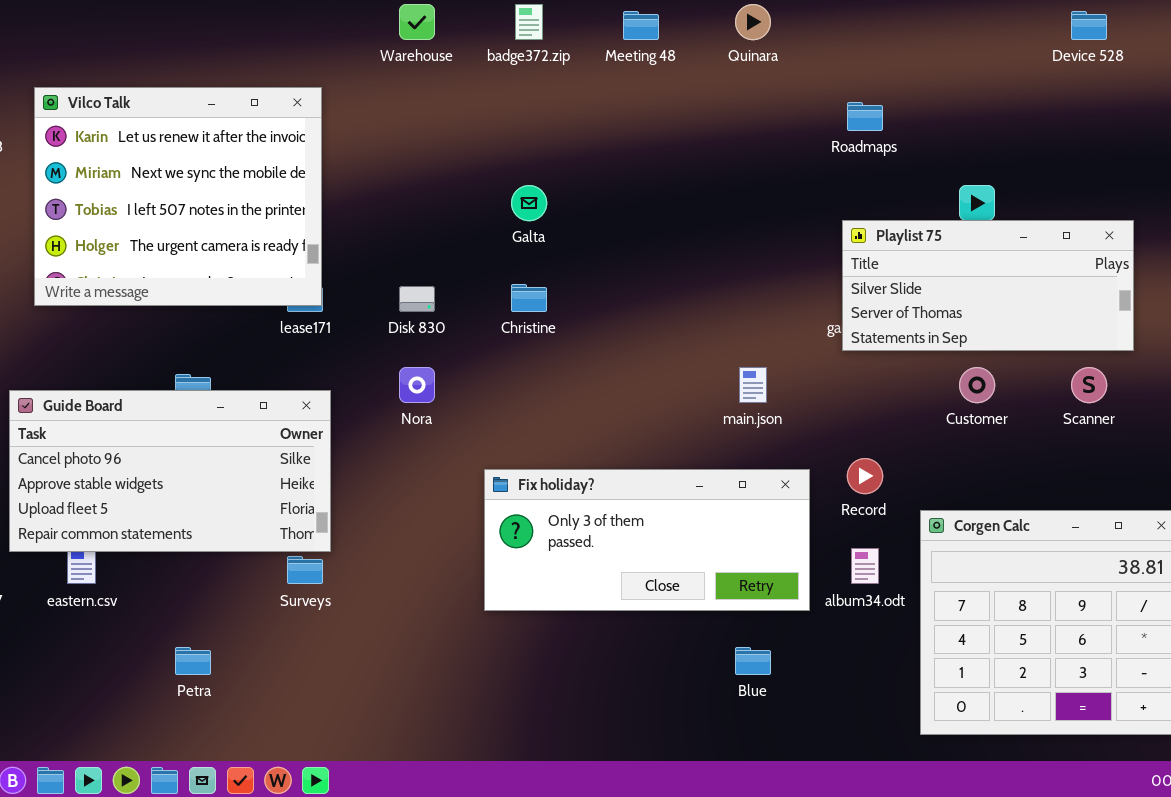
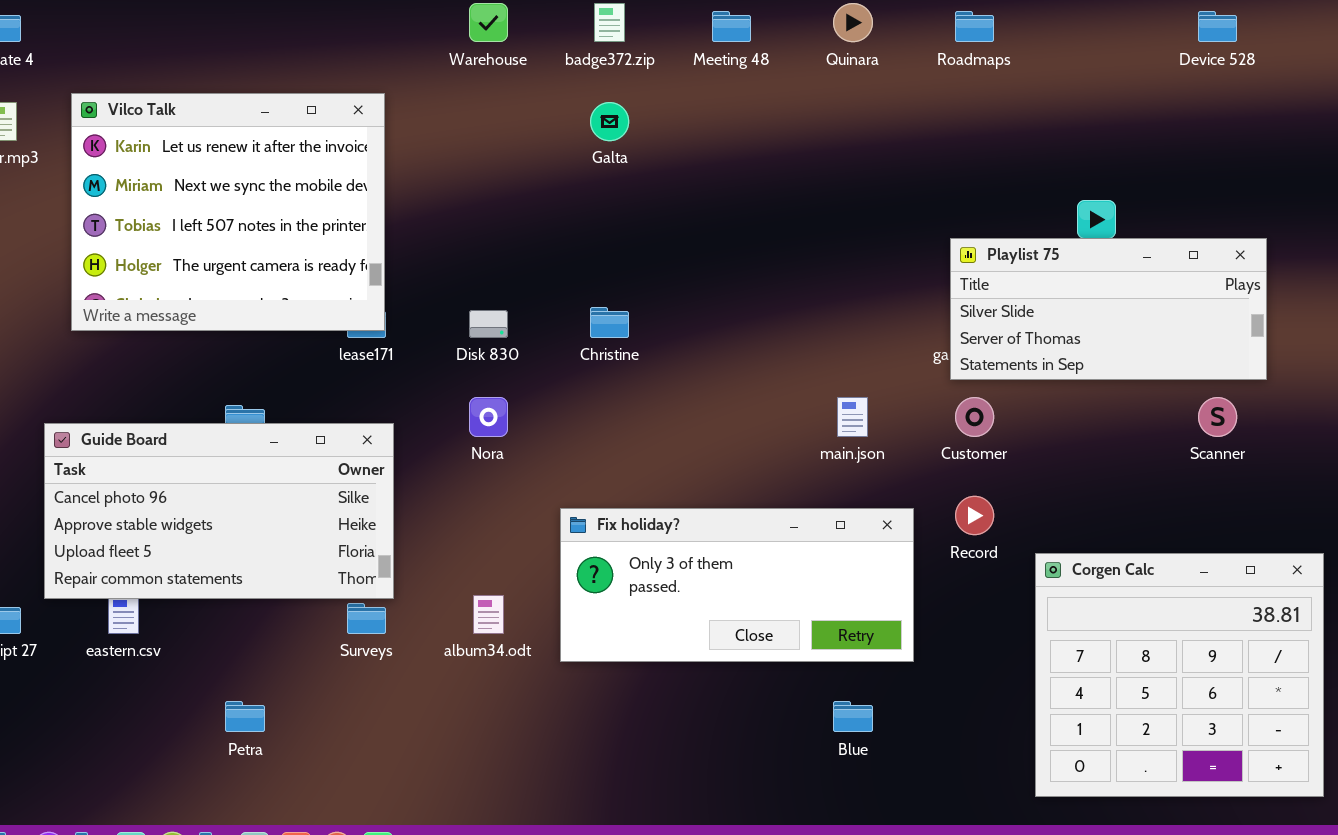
Roadmaps: [847,102,883,131] -> [955,11,994,42], moved
Galta: [511,185,547,221] -> [590,102,629,141], moved
Customer: [959,367,995,403] -> [955,397,994,437], moved
album34.odt: [851,548,879,584] -> [473,595,504,634], moved

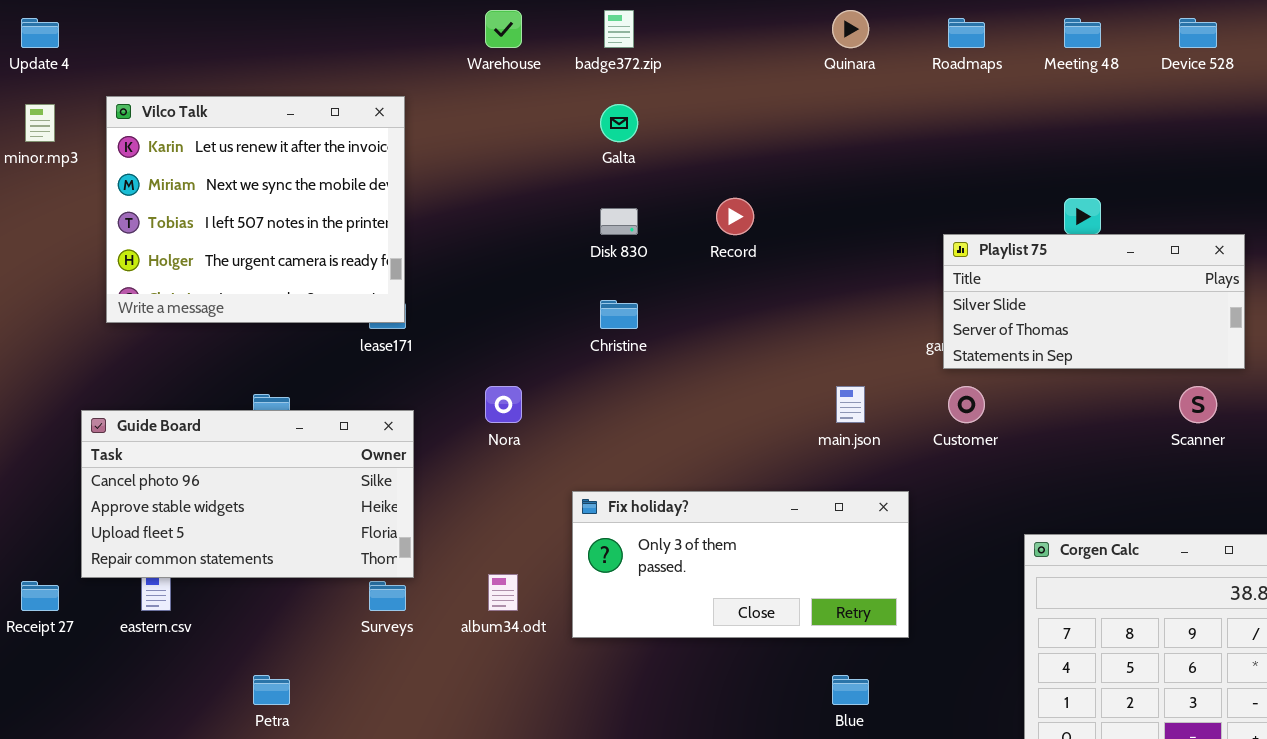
Meeting 48: [712,11,751,42] -> [1064,18,1101,48], moved
Disk 830: [469,310,508,338] -> [600,208,638,235], moved
Record: [955,496,994,535] -> [716,198,754,235], moved

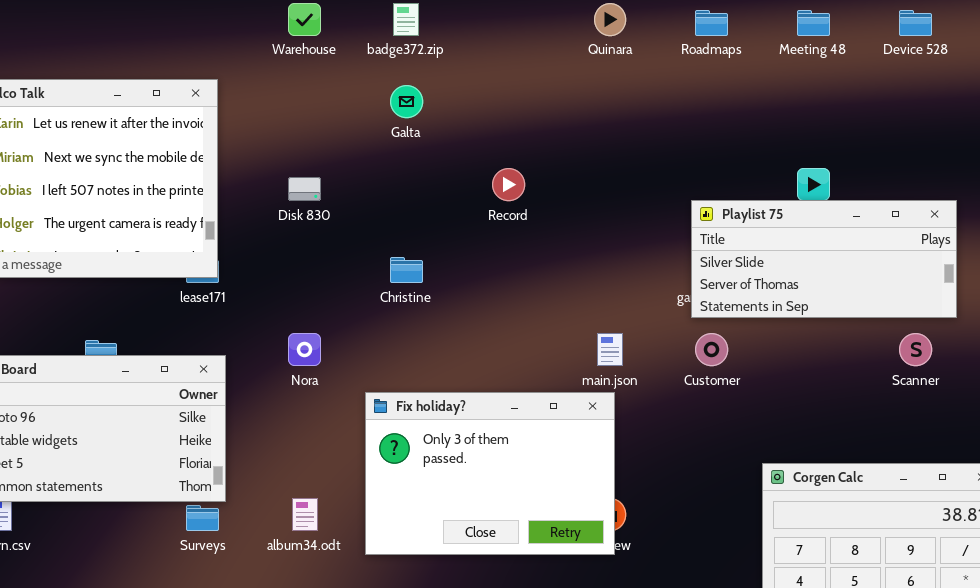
Disk 830: [600,208,638,235] -> [288,177,321,201], moved
Fix holiday?: [572,491,909,638] -> [365,392,615,555], resized

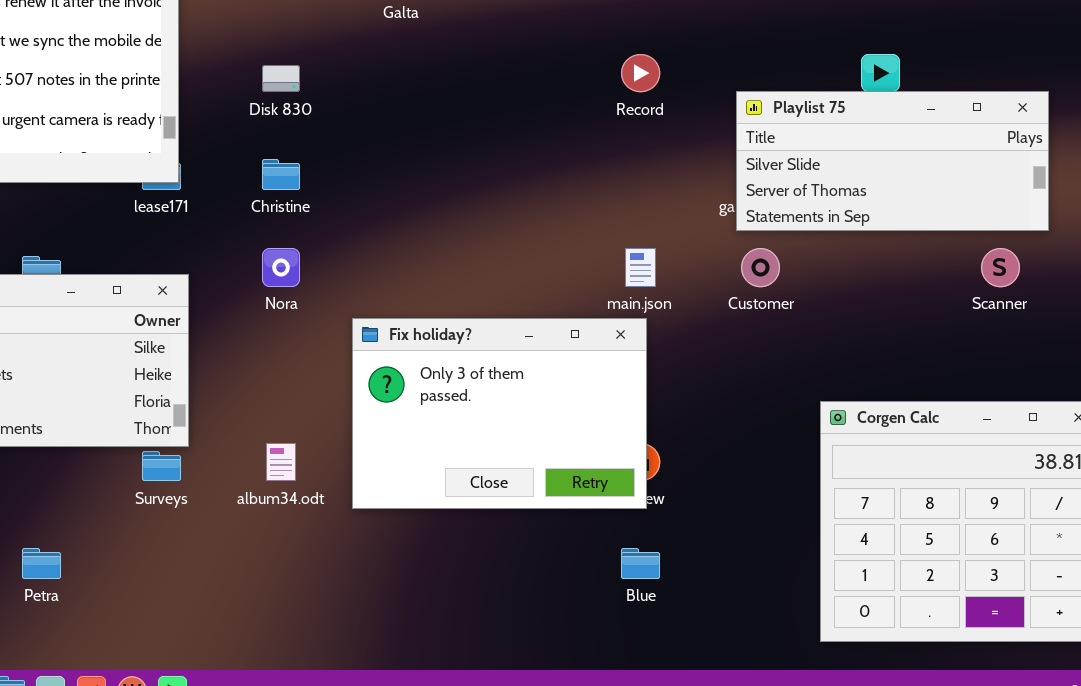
Record: [492,168,525,201] -> [621,54,660,92], moved
Christine: [390,257,423,283] -> [262,159,300,190], moved

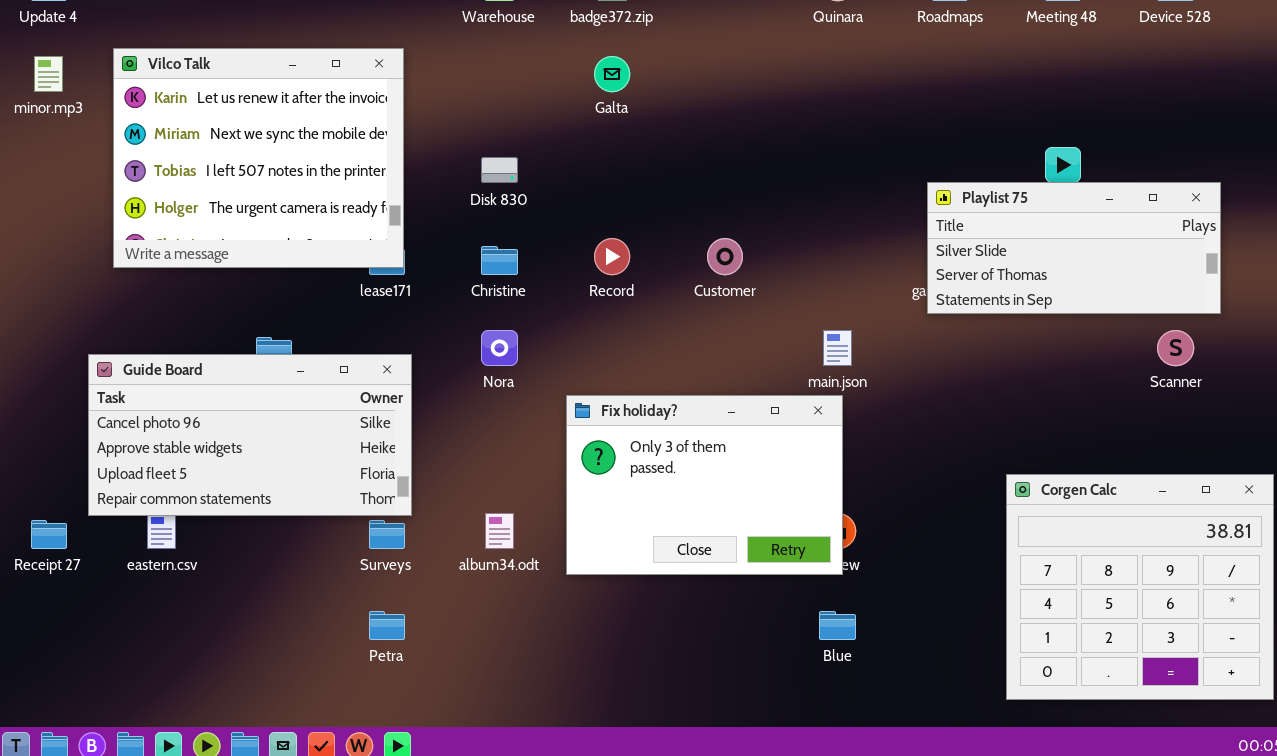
Record: [621,54,660,92] -> [594,238,630,275], moved
Customer: [741,248,780,287] -> [707,238,743,275], moved
Petra: [22,548,61,579] -> [369,611,405,640], moved

